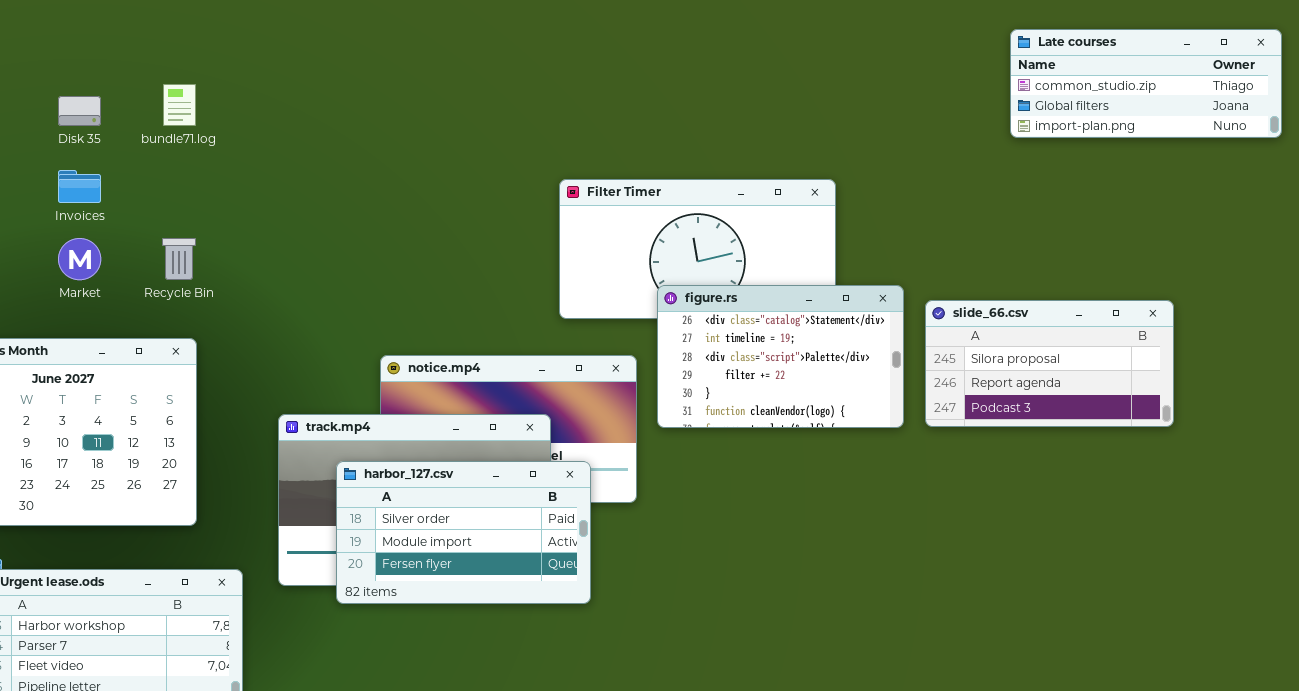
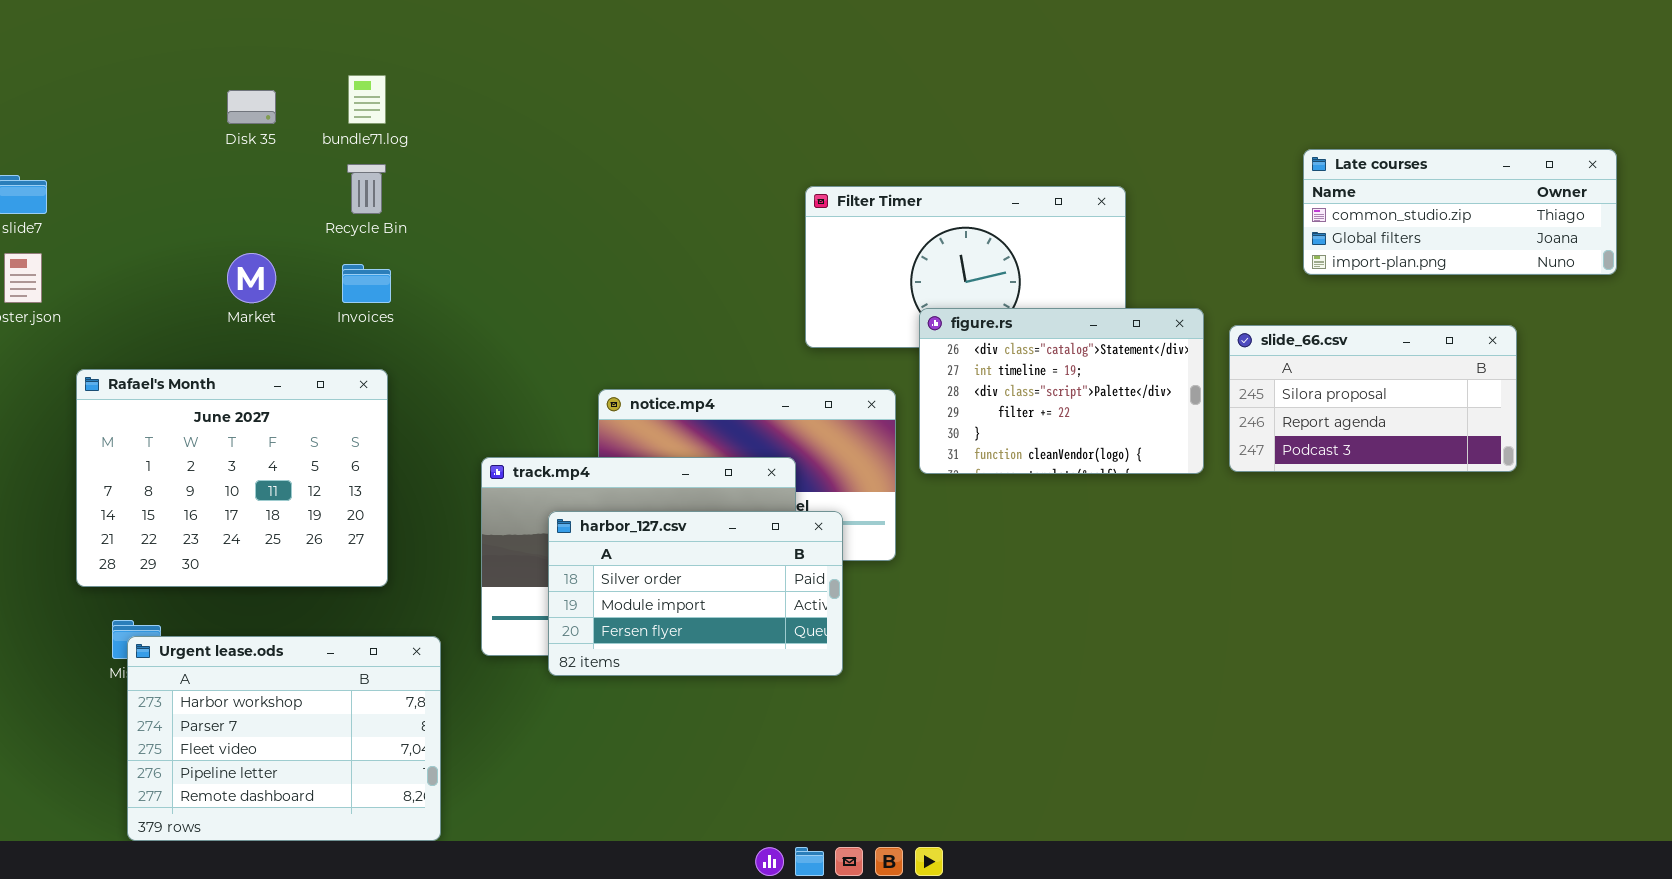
Late courses: [1010,29,1282,138] -> [1303,149,1617,275], moved
Invoices: [58,170,101,203] -> [342,264,391,303], moved
Recycle Bin: [162,238,196,280] -> [347,164,386,214], moved

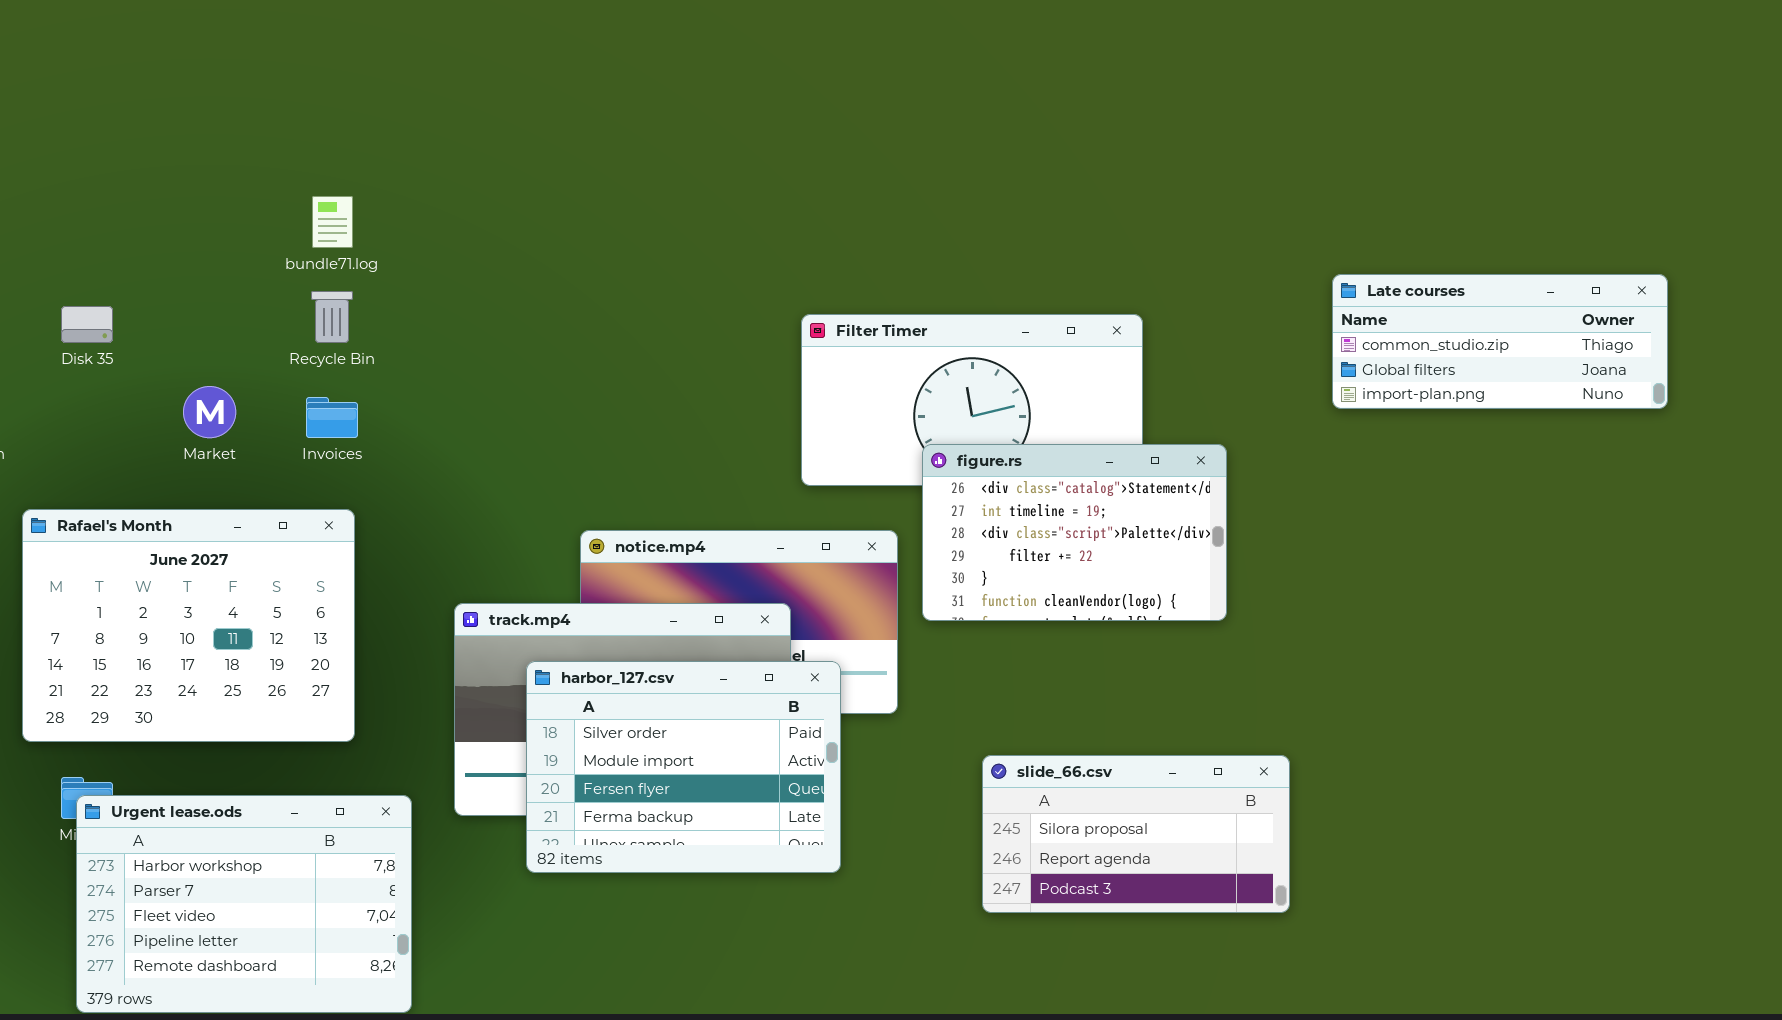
Disk 35: [227,90,276,124] -> [61,306,113,343], moved
slide_66.csv: [1229,325,1517,472] -> [982,755,1290,913], moved
harbor_127.csv: [548,511,843,676] -> [526,661,841,873], resized

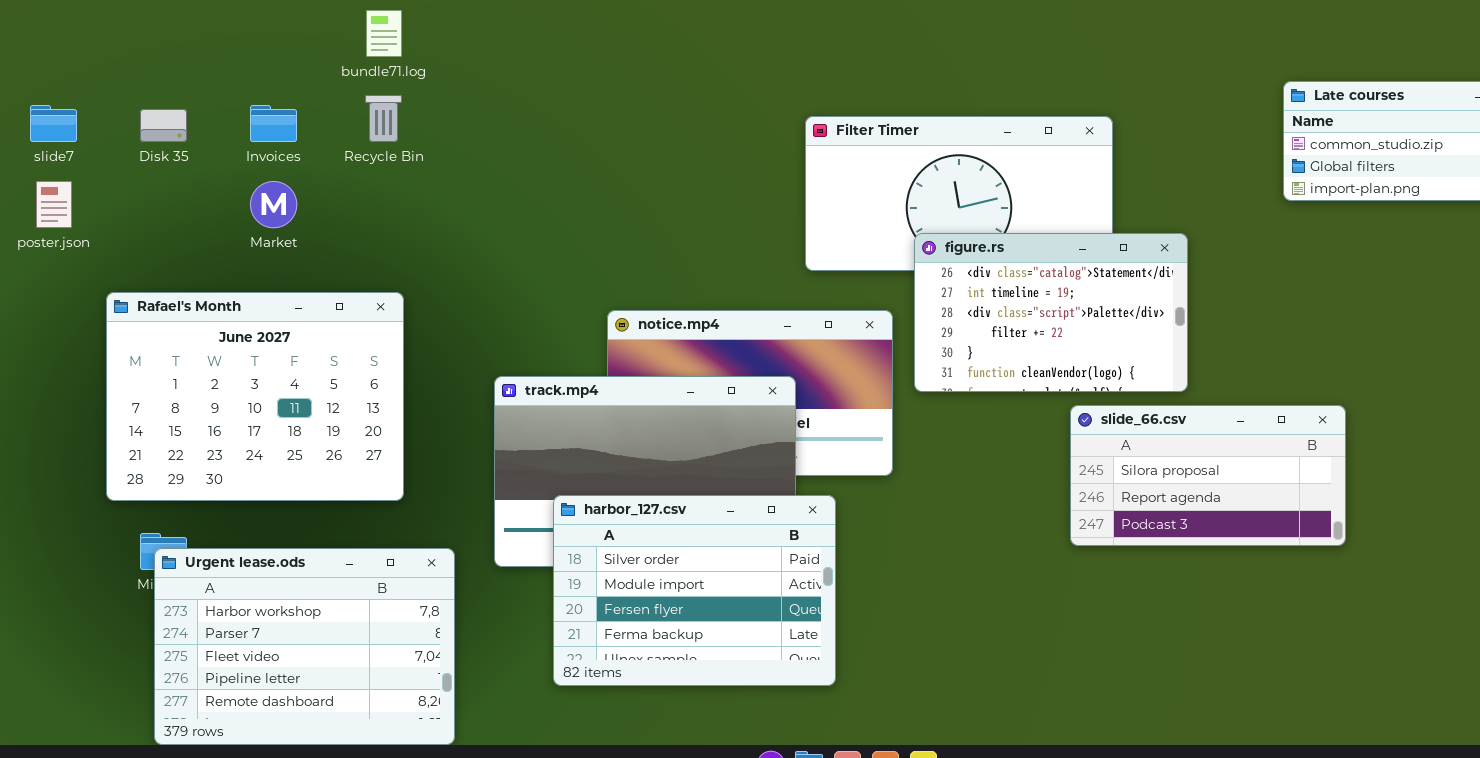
Invoices: [306,397,358,438] -> [250,105,297,142], moved
harbor_127.csv: [526,661,841,873] -> [553,495,836,686], moved
slide_66.csv: [982,755,1290,913] -> [1070,405,1346,546], moved

